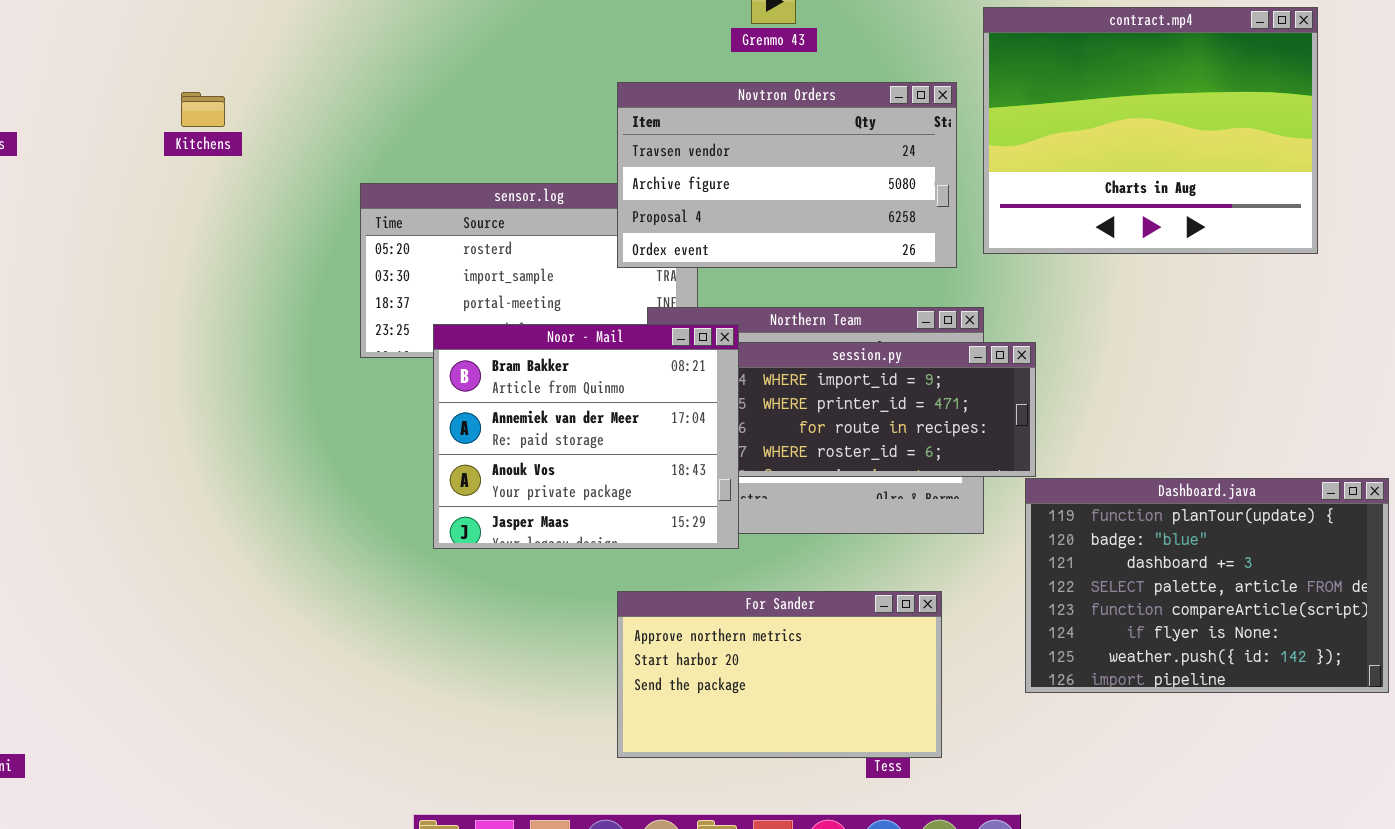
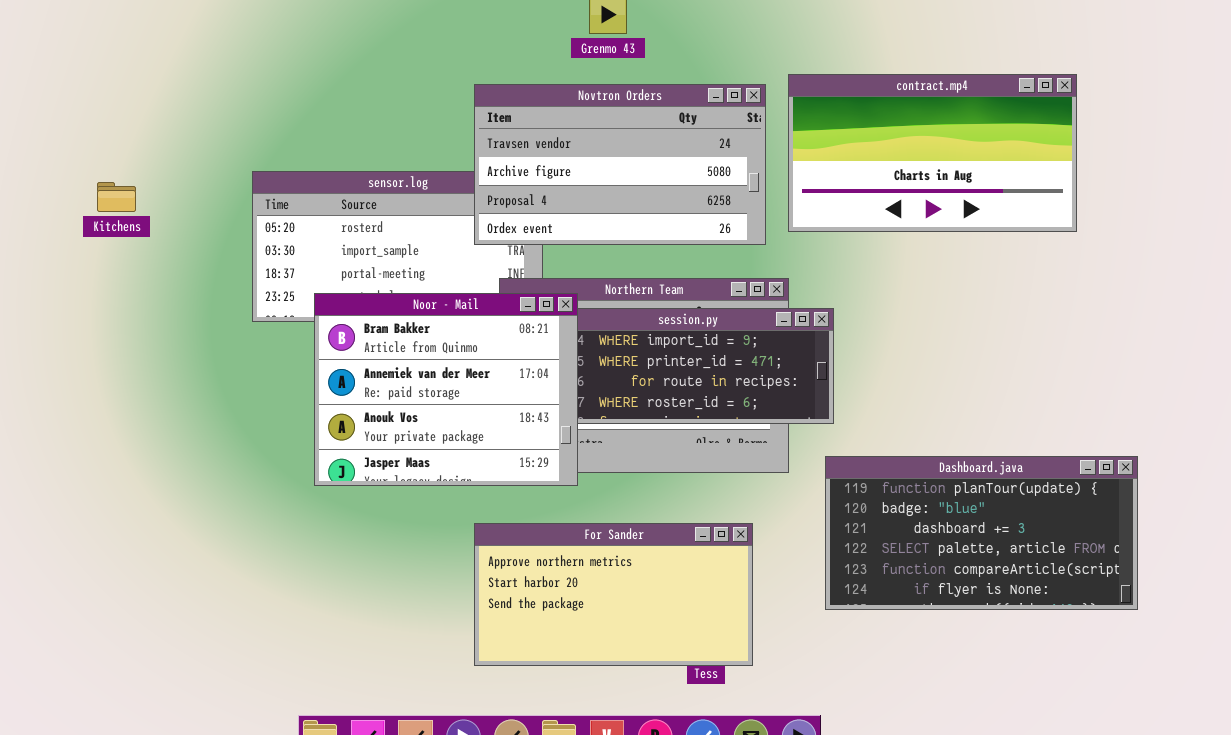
contract.mp4: [983,7,1318,254] -> [788,74,1077,232], resized
Kitchens: [181,92,225,127] -> [97,182,136,212], moved
Dashboard.java: [1025,478,1389,693] -> [825,456,1138,610], resized

